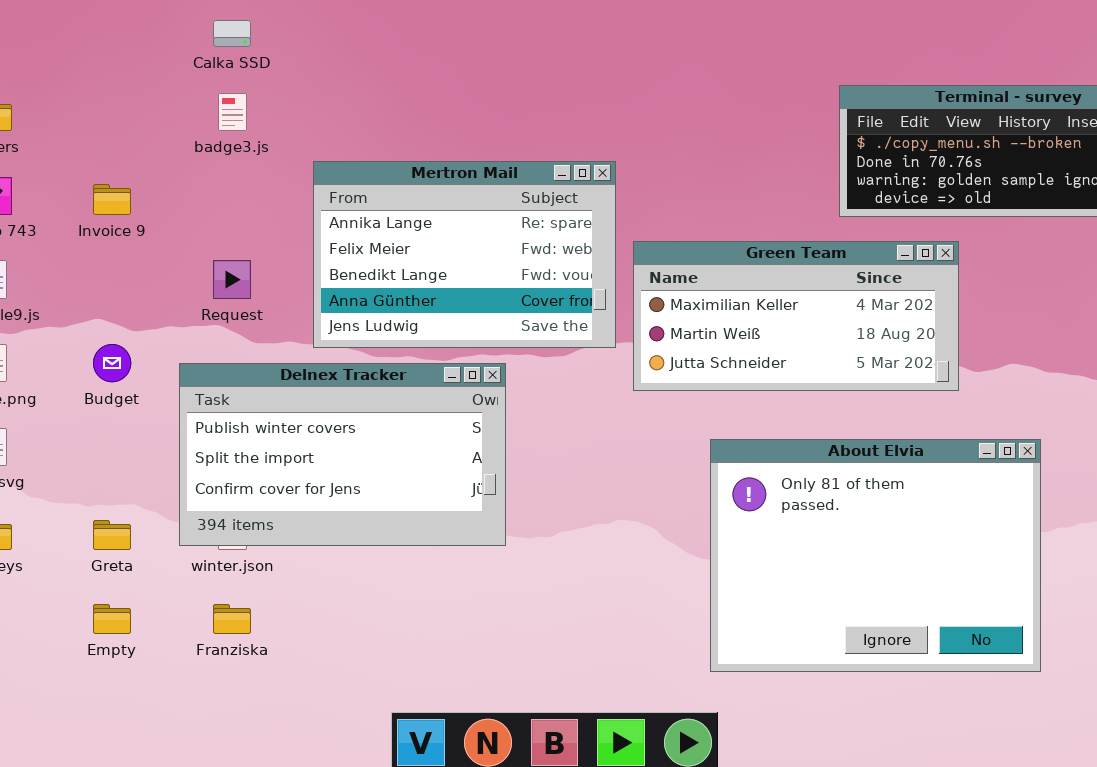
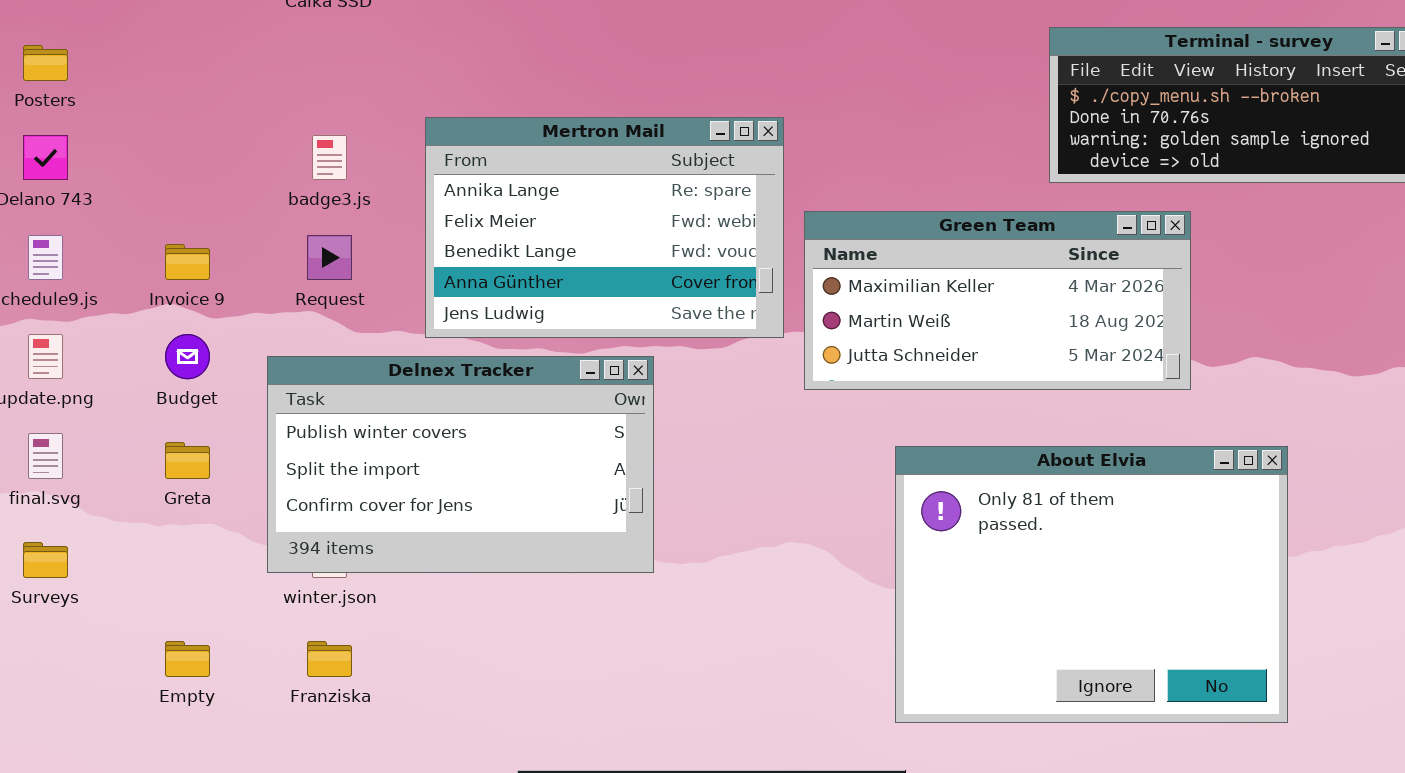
badge3.js: [218,93,247,131] -> [312,135,347,180], moved
Invoice 9: [93,184,131,215] -> [165,244,210,280], moved
Greta: [93,520,131,550] -> [165,442,210,479], moved

